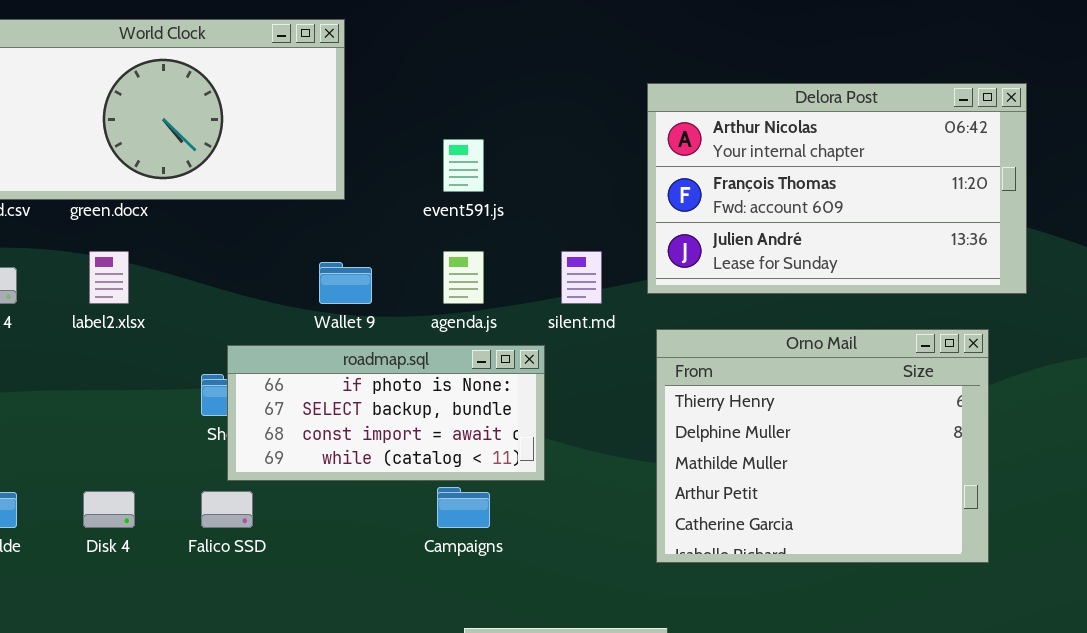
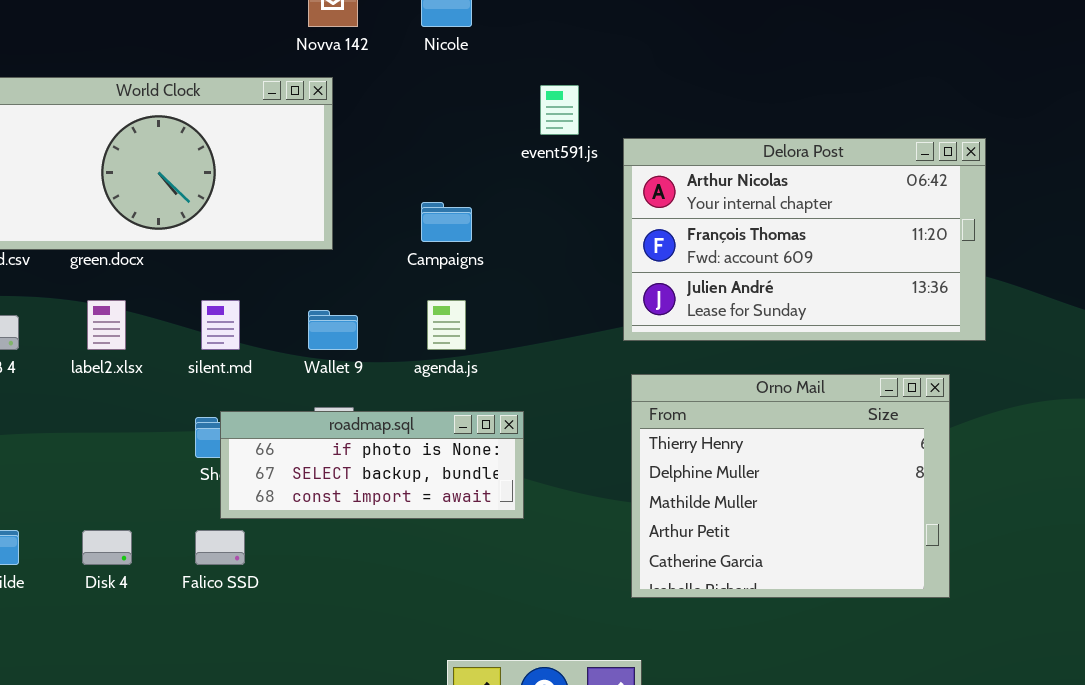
event591.js: [443,139,484,192] -> [540,85,579,135], moved
silent.md: [561,251,602,304] -> [201,300,240,350], moved
roadmap.sql: [227,345,545,481] -> [220,411,524,519], resized
Campaigns: [437,487,490,528] -> [421,202,472,242], moved

